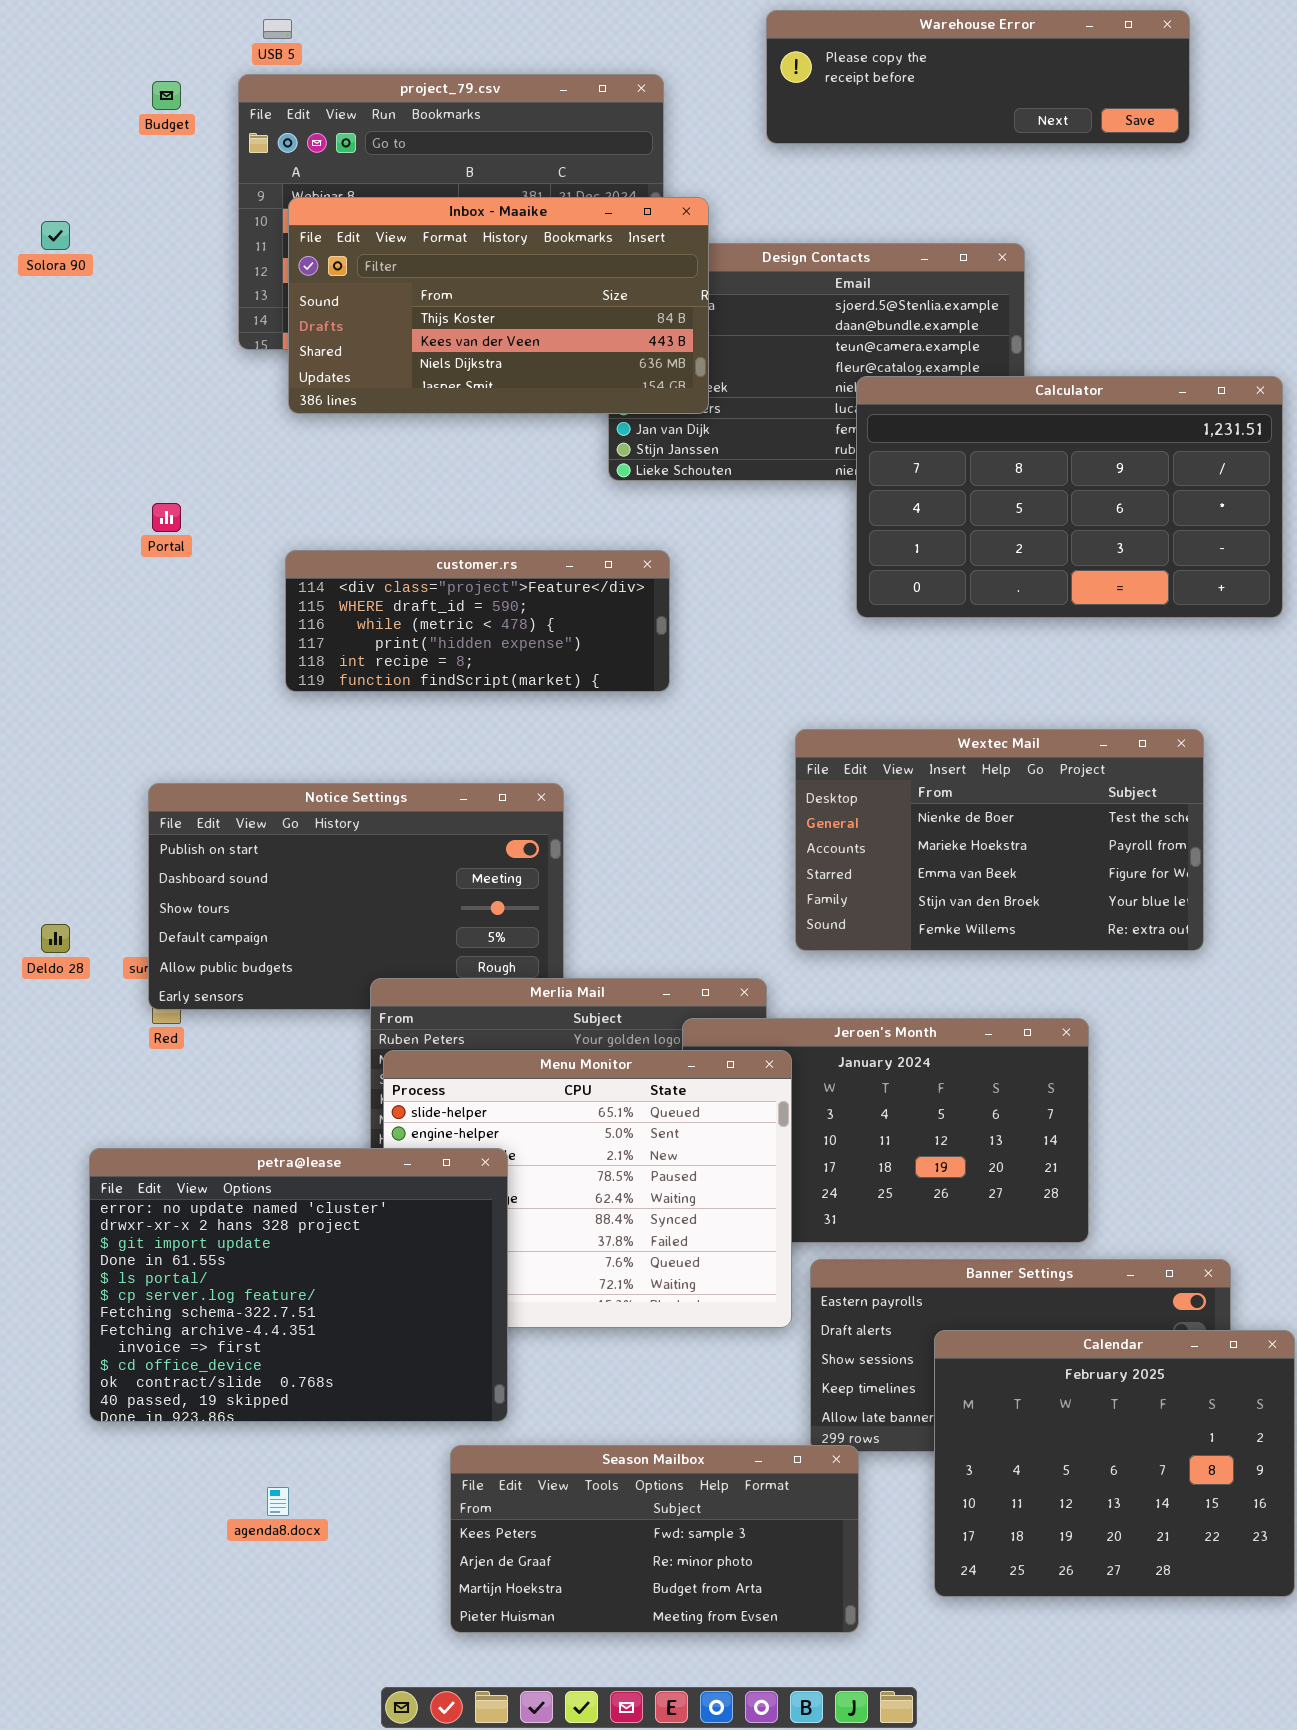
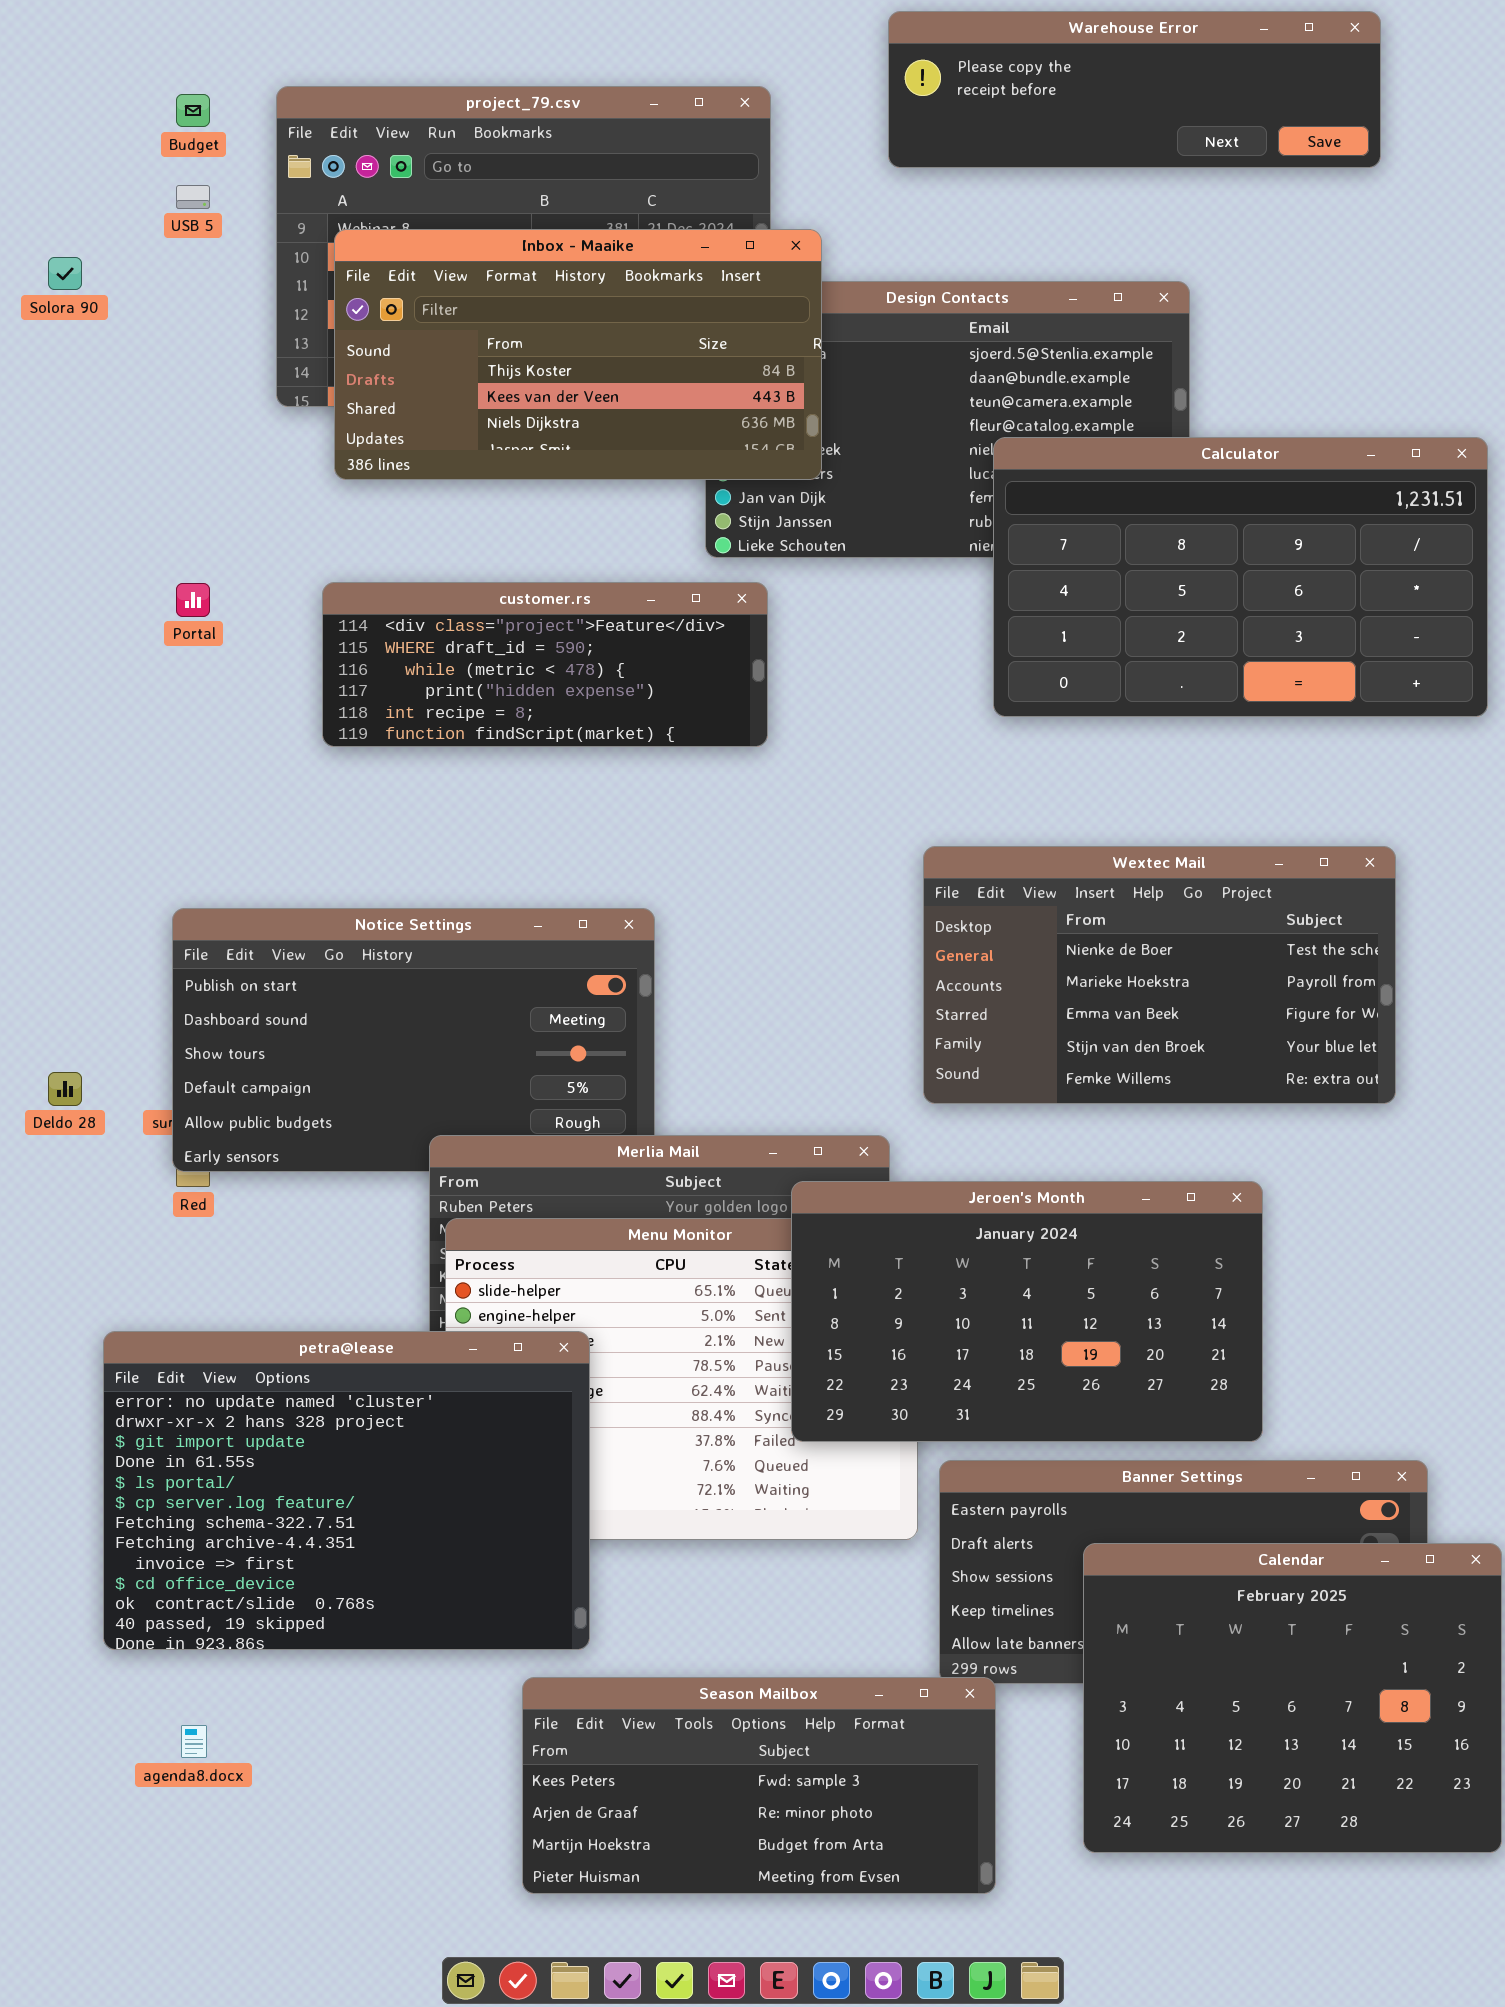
USB 5: [263,19,292,39] -> [176,185,210,209], moved
customer.rs: [285,550,670,692] -> [322,582,768,747], moved
Jeroen's Month: [682,1018,1089,1243] -> [791,1181,1263,1442], raised
agenda8.docx: [267,1487,289,1516] -> [181,1725,207,1758], moved

